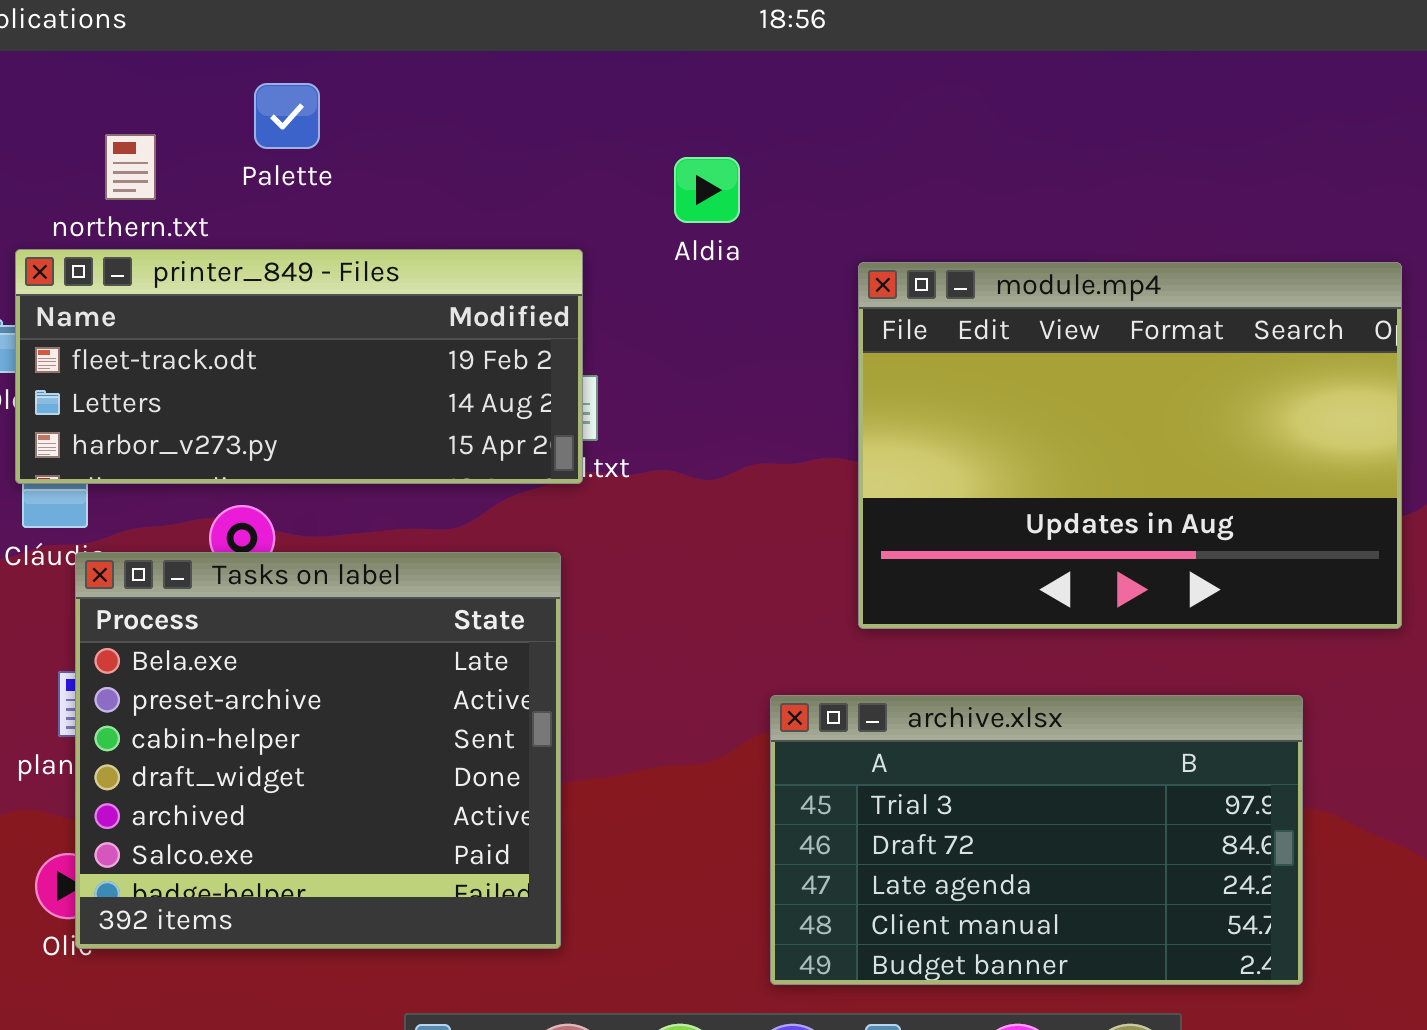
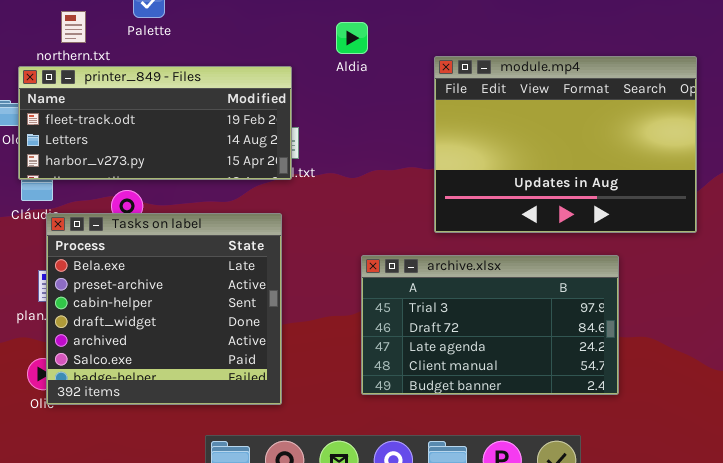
module.mp4: [858,262,1402,629] -> [434,56,697,233], moved
archive.xlsx: [770,695,1303,985] -> [361,255,619,395], moved

